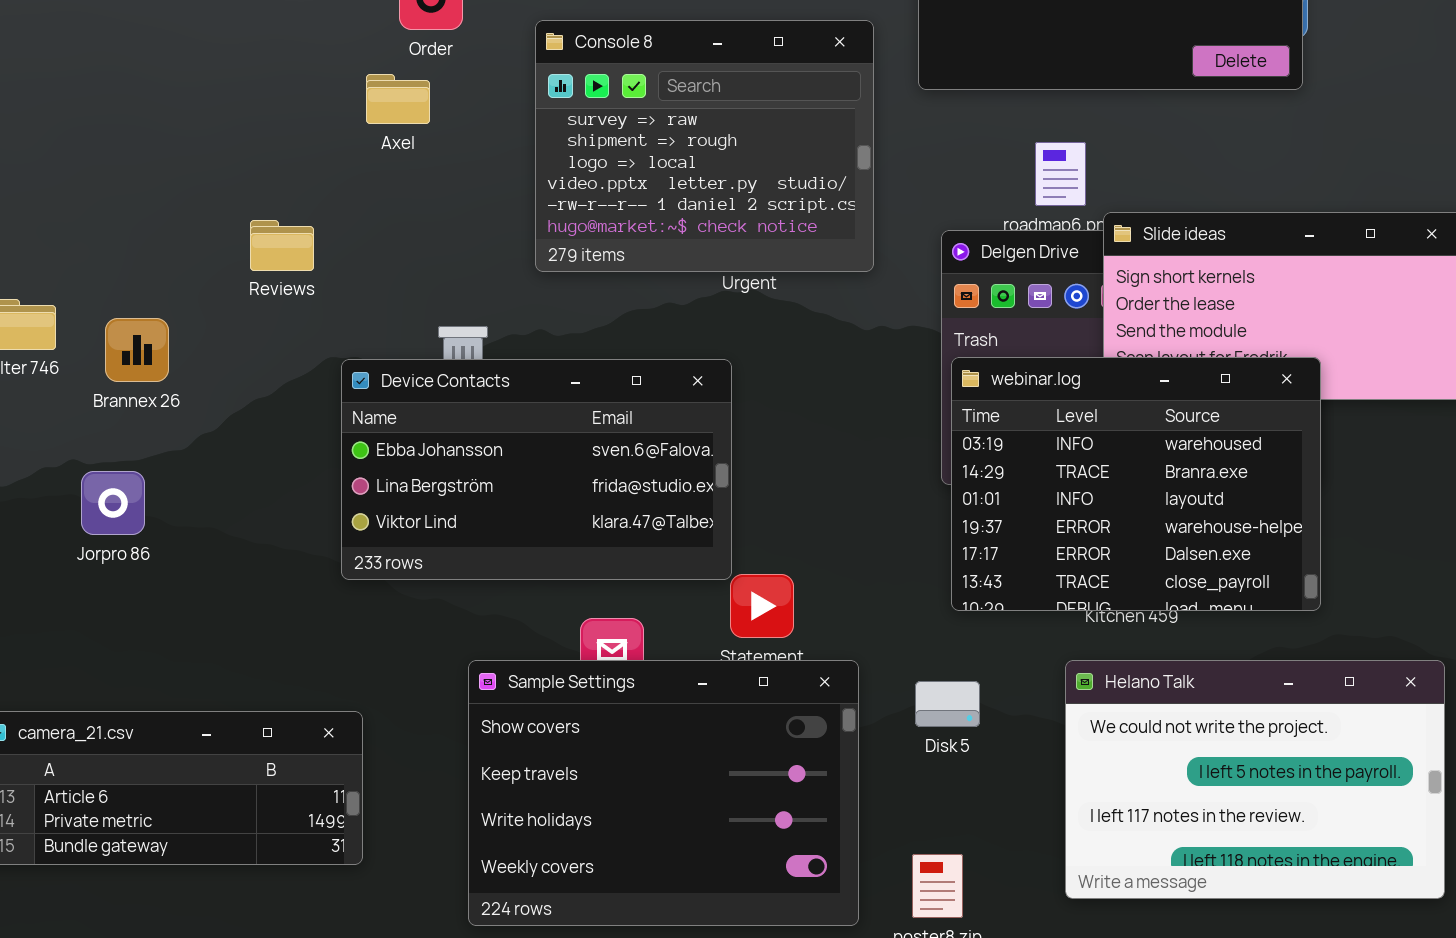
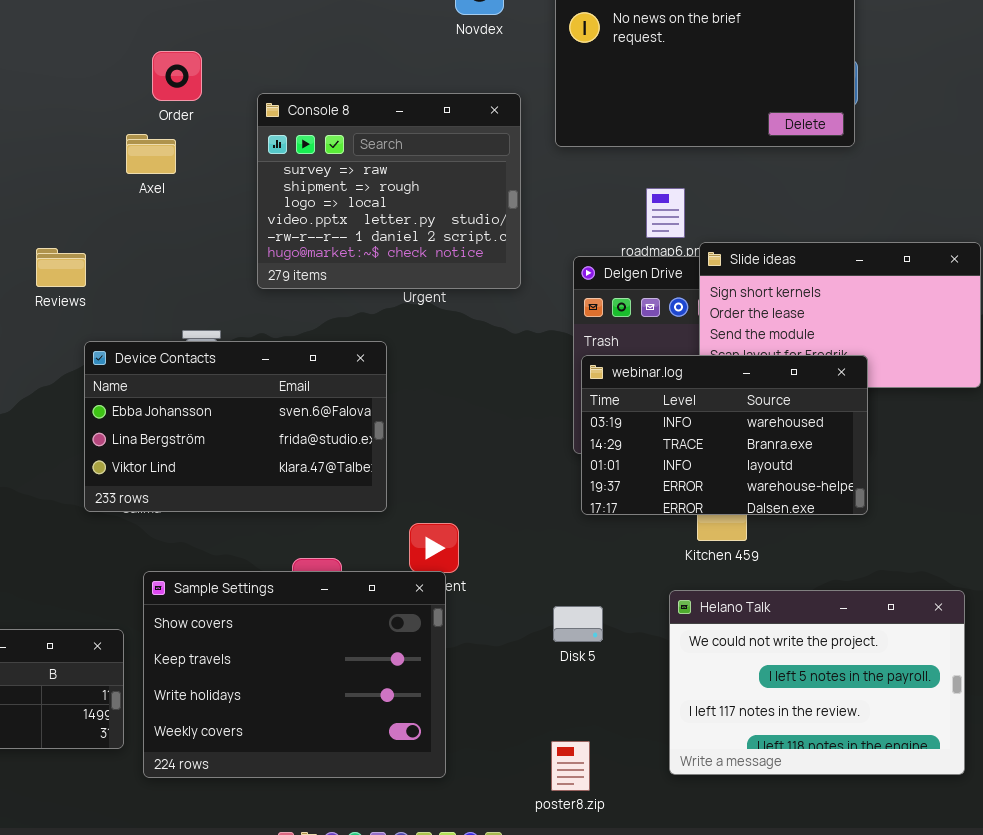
webinar.log: [951,357,1321,611] -> [581,355,868,515], resized
Device Contacts: [341,359,732,580] -> [84,341,387,512], moved
Sample Settings: [468,660,859,926] -> [143,571,446,778], moved

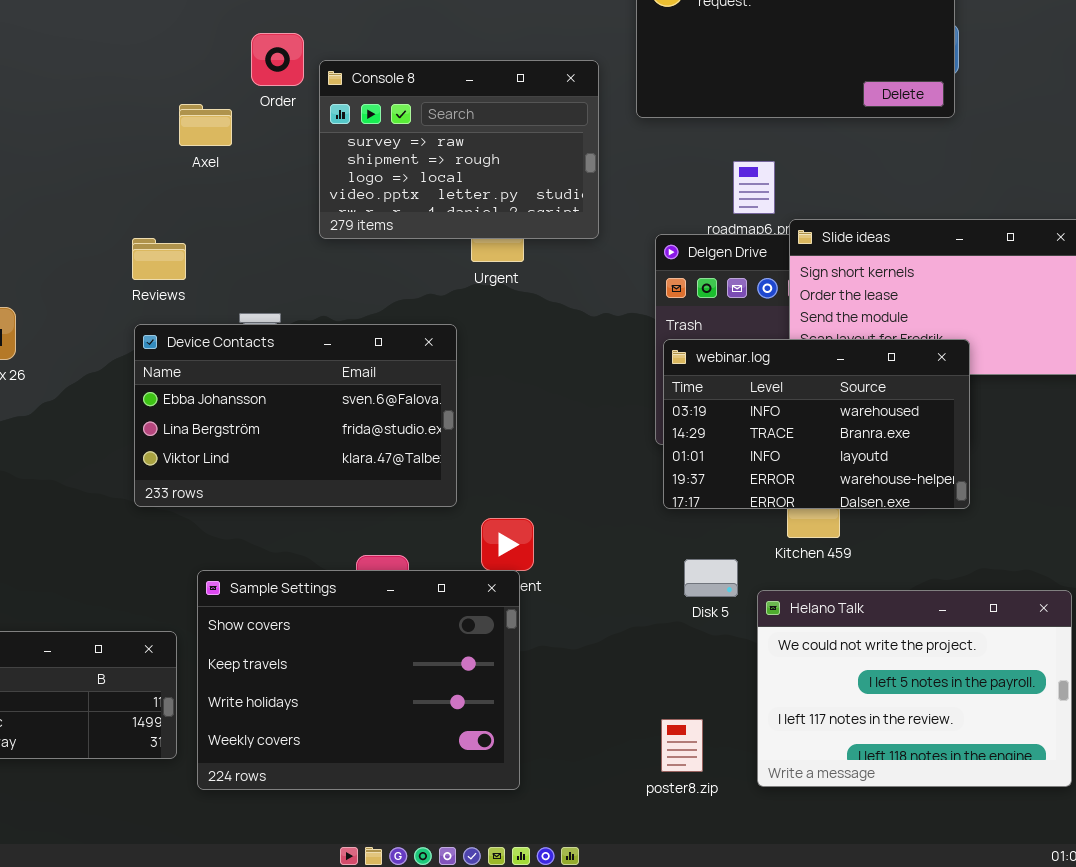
Order: [152,51,202,101] -> [251,33,304,86], moved
Console 8: [257,93,521,289] -> [319,60,599,239], resized
Reviews: [36,248,86,287] -> [132,238,186,280], moved
Disk 5: [553,606,603,642] -> [684,559,738,597], moved
poster8.zip: [551,741,590,791] -> [661,719,703,772], moved

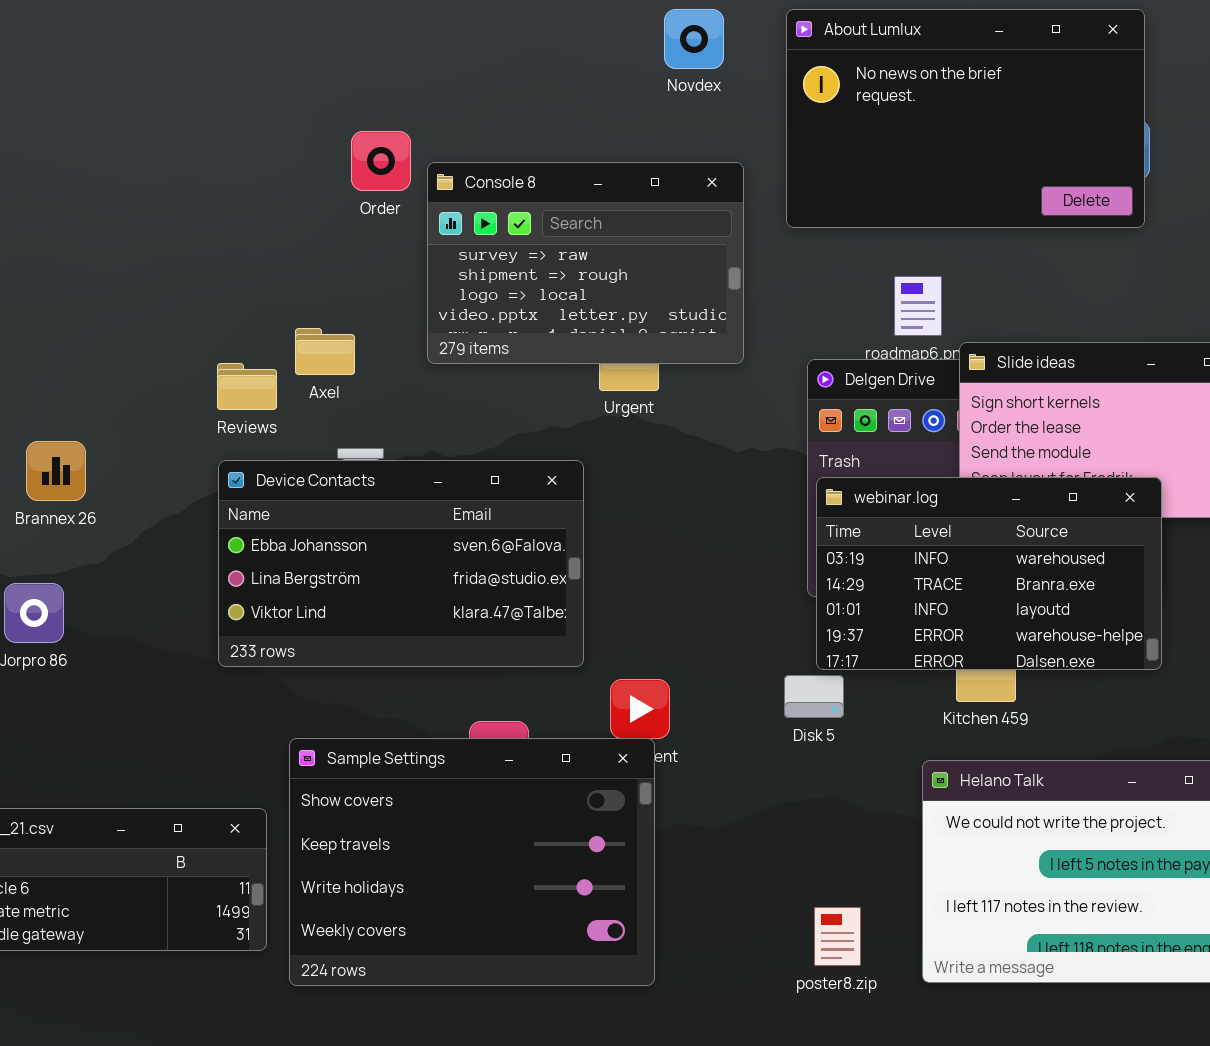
Axel: [179,104,232,146] -> [295,328,355,375], moved
Disk 5: [684,559,738,597] -> [784,675,844,718], moved

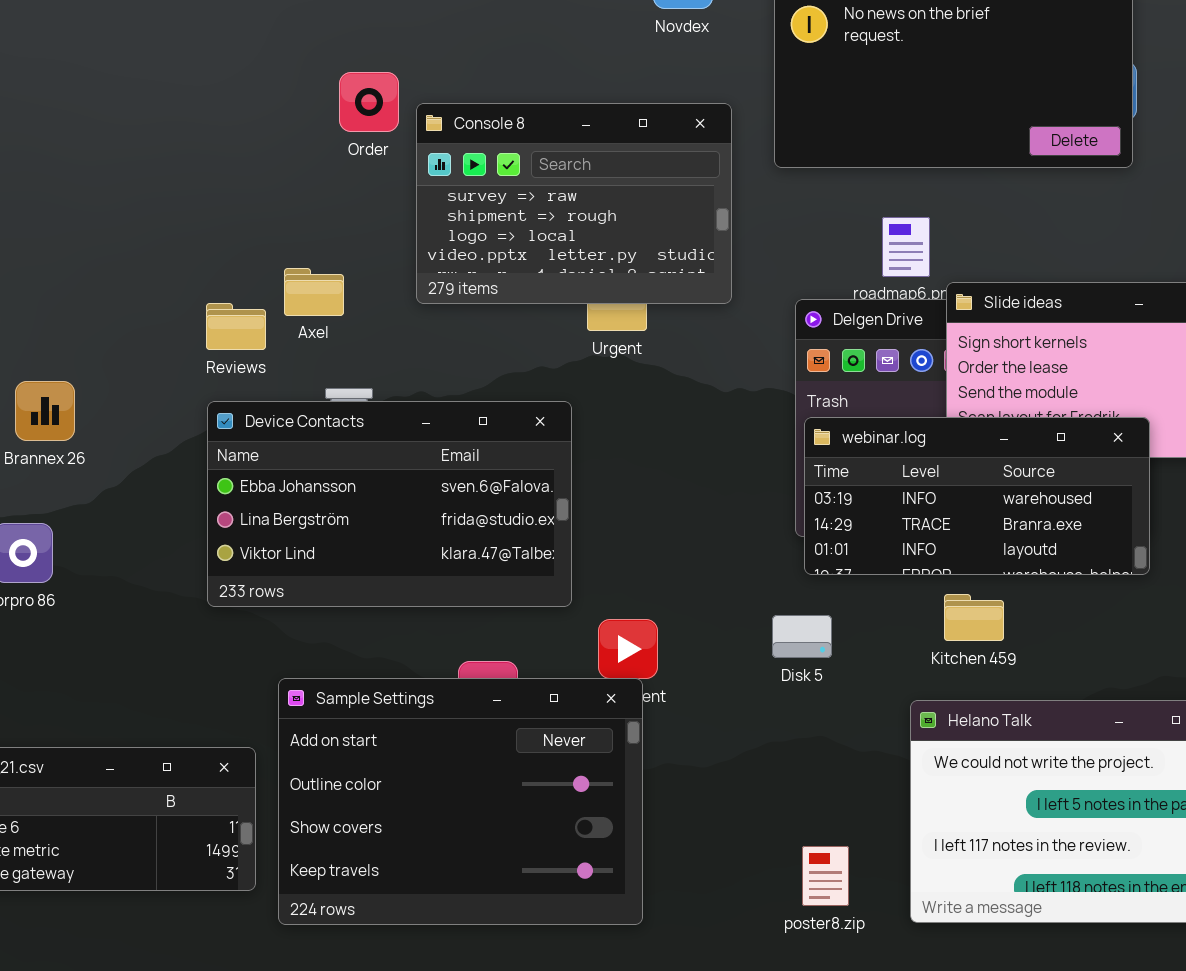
webinar.log: [816,477,1162,670] -> [804,417,1150,575], resized
Sample Settings: [289,738,655,986] -> [278,678,643,925], scrolled up 2 rows

